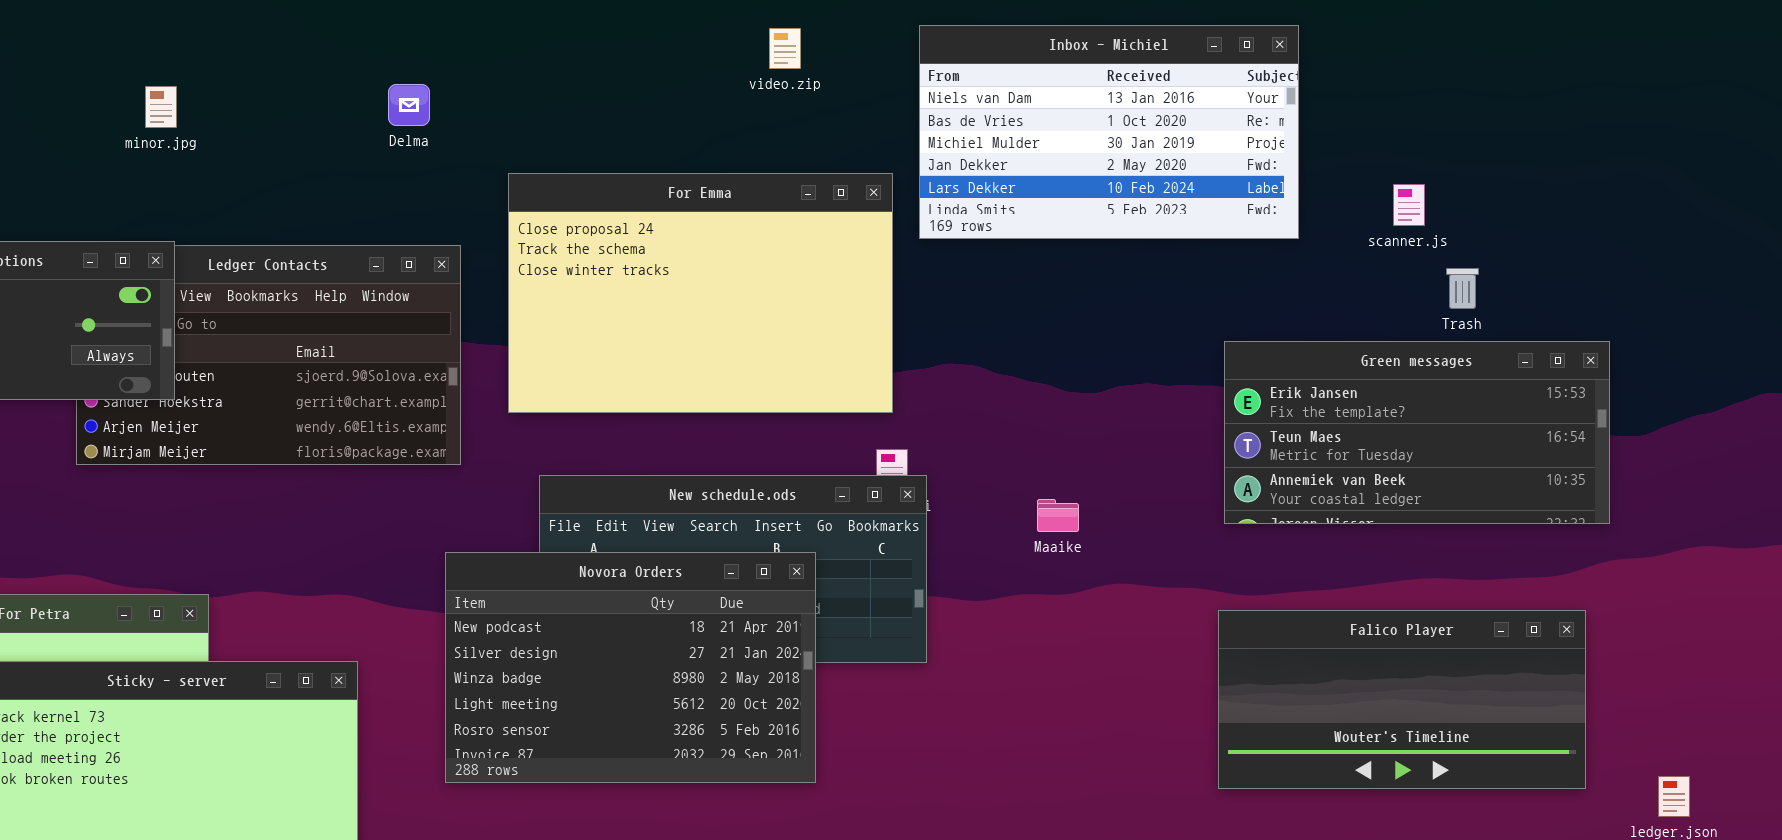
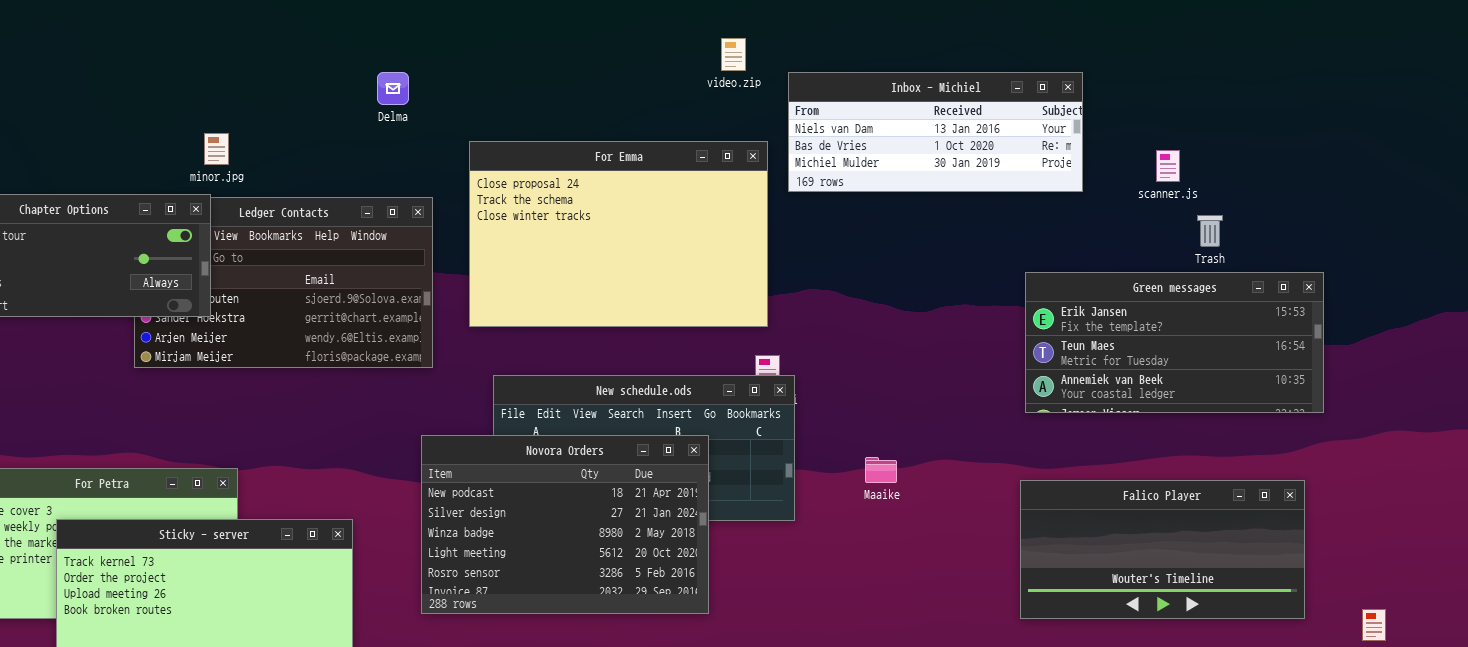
Inbox - Michiel: [919,25,1299,239] -> [788,72,1083,192], resized
video.zip: [769,28,801,69] -> [721,38,746,71], moved
minor.jpg: [145,86,177,128] -> [204,133,229,165], moved
Maaike: [1037,499,1079,532] -> [865,457,897,483], moved

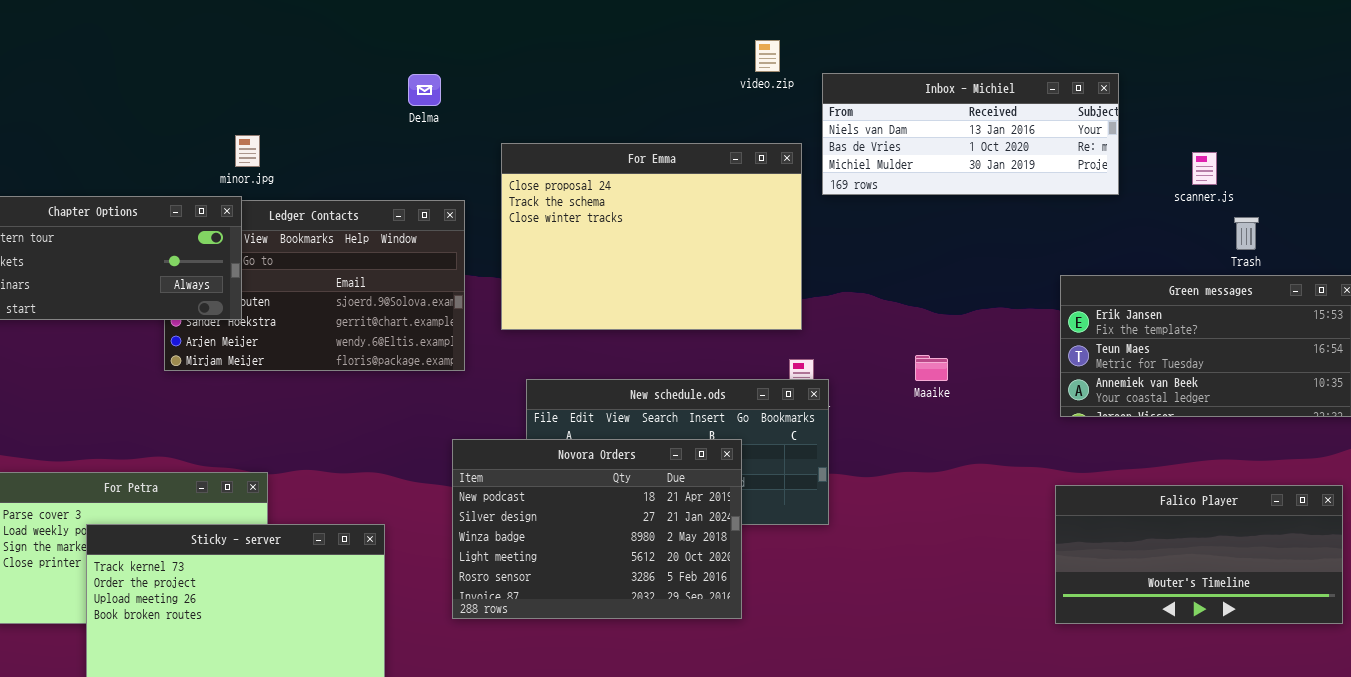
Maaike: [865,457,897,483] -> [915,355,948,381], moved

